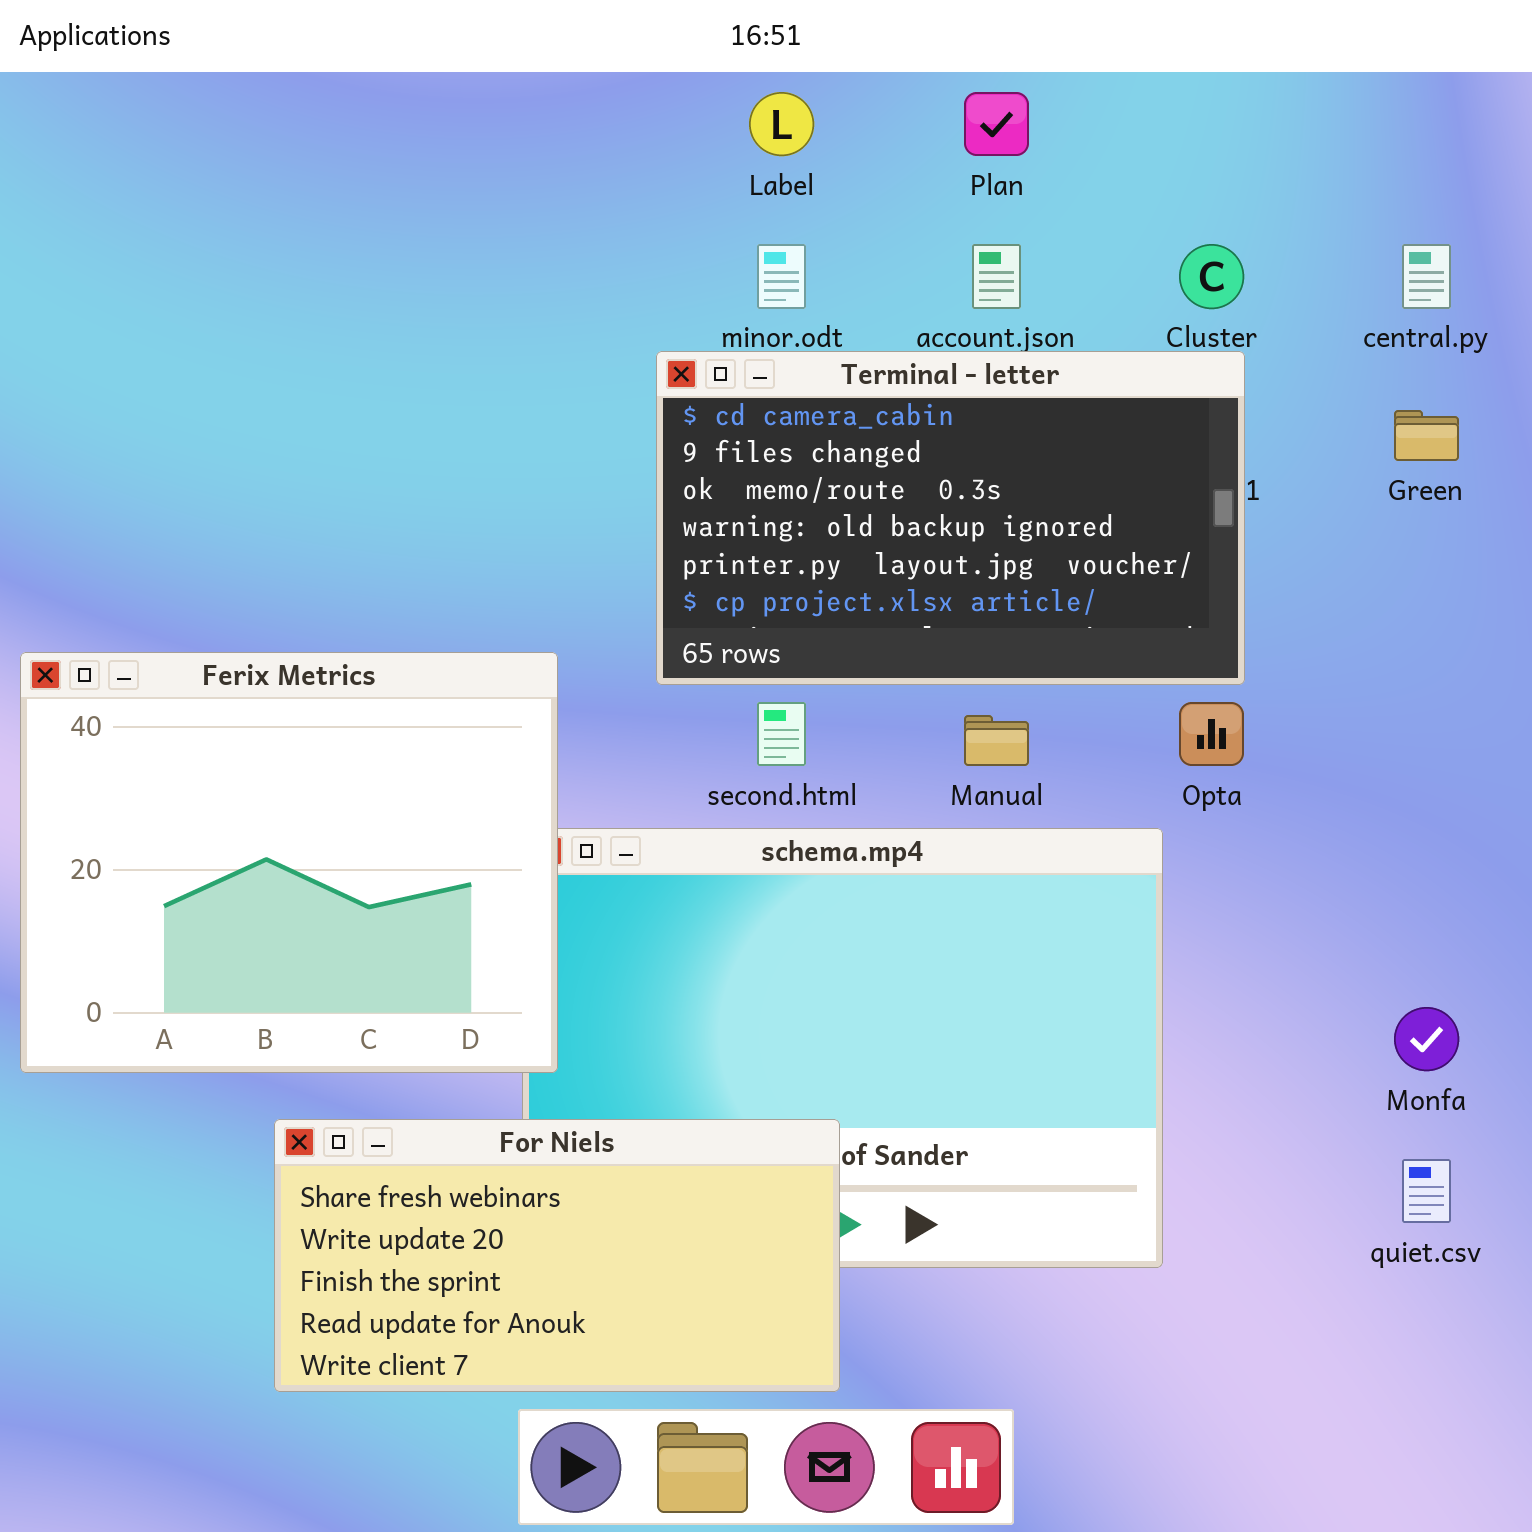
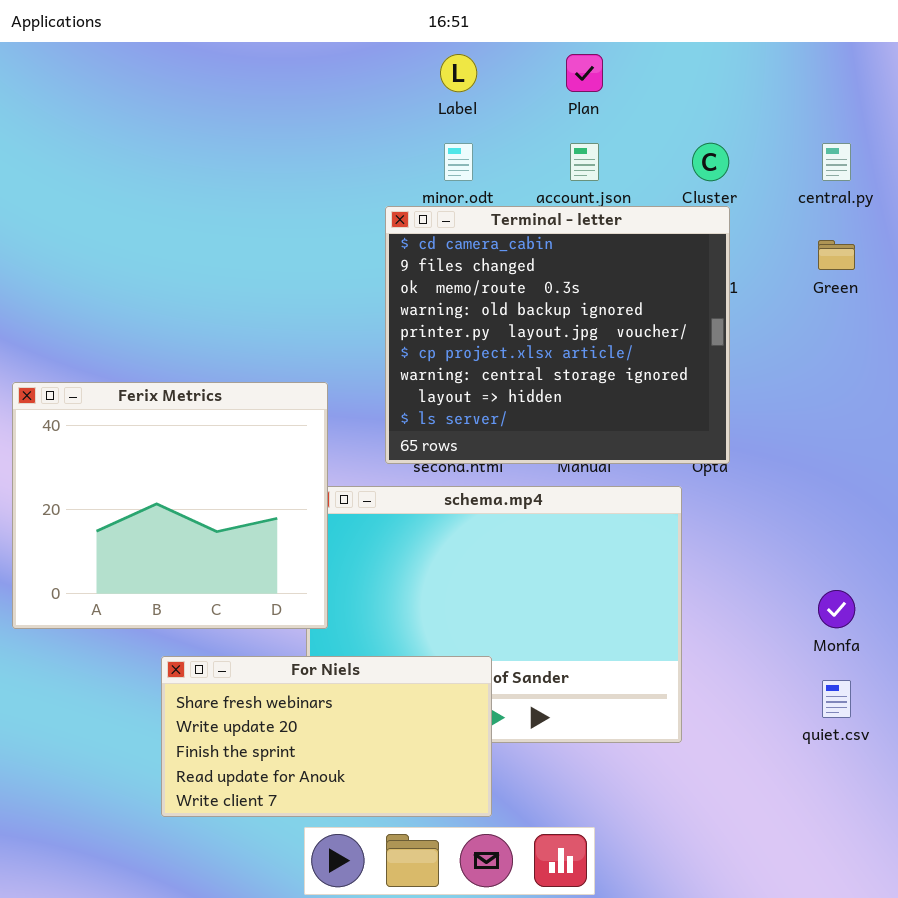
Terminal - letter: [656,351,1245,685] -> [385,206,730,464], resized

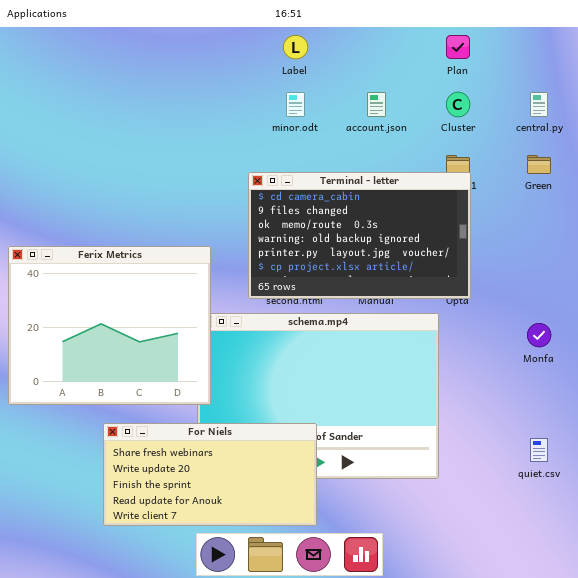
Plan: [566,54,603,92] -> [446,35,470,59], moved
Terminal - letter: [385,206,730,464] -> [248,172,471,299], resized
Monfa: [818,590,855,628] -> [527,323,551,347], moved

